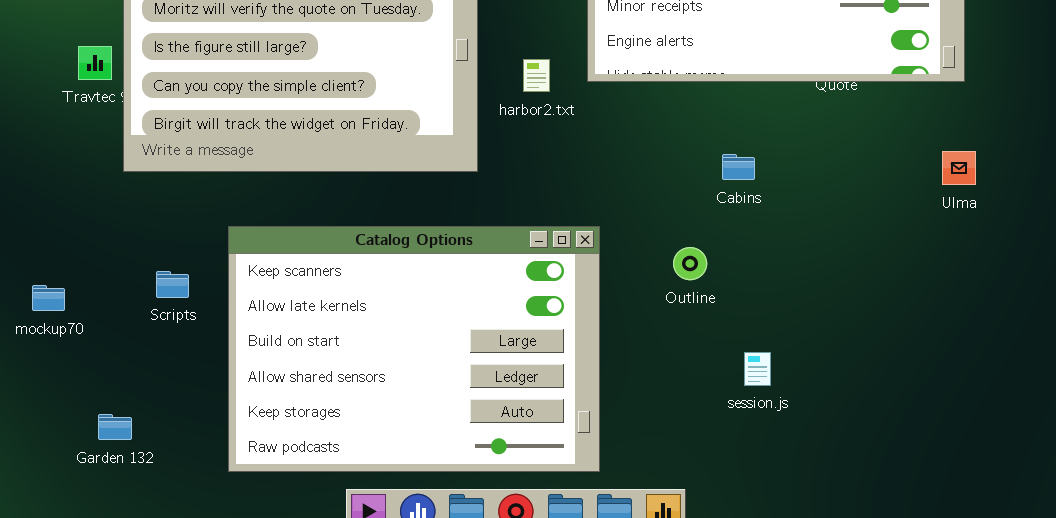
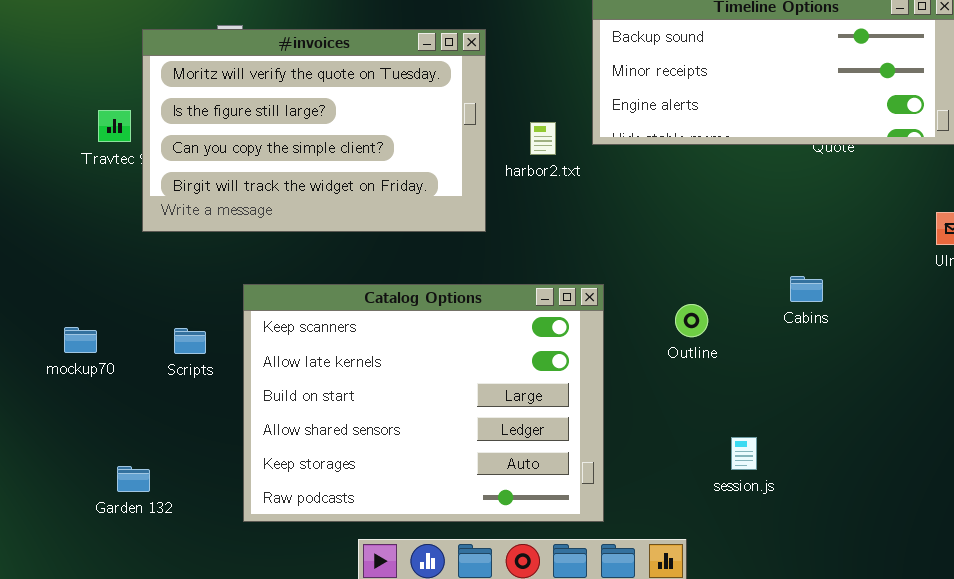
Cabins: [722,154,755,180] -> [790,276,823,302], moved
mockup70: [32,285,65,311] -> [64,327,97,353], moved
session.js: [744,352,771,386] -> [731,437,757,470], moved

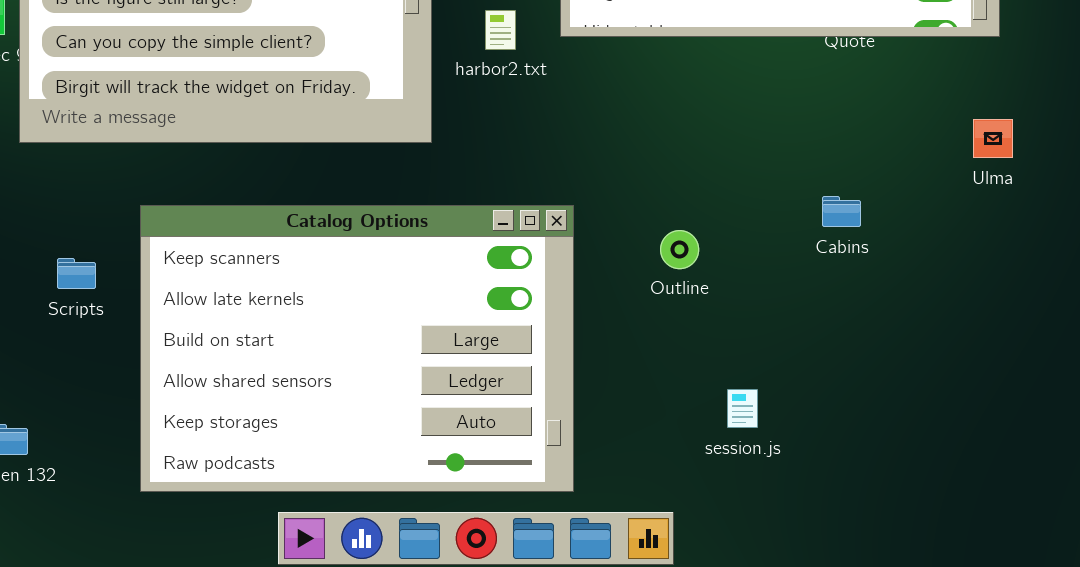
Cabins: [790,276,823,302] -> [822,196,861,227], moved

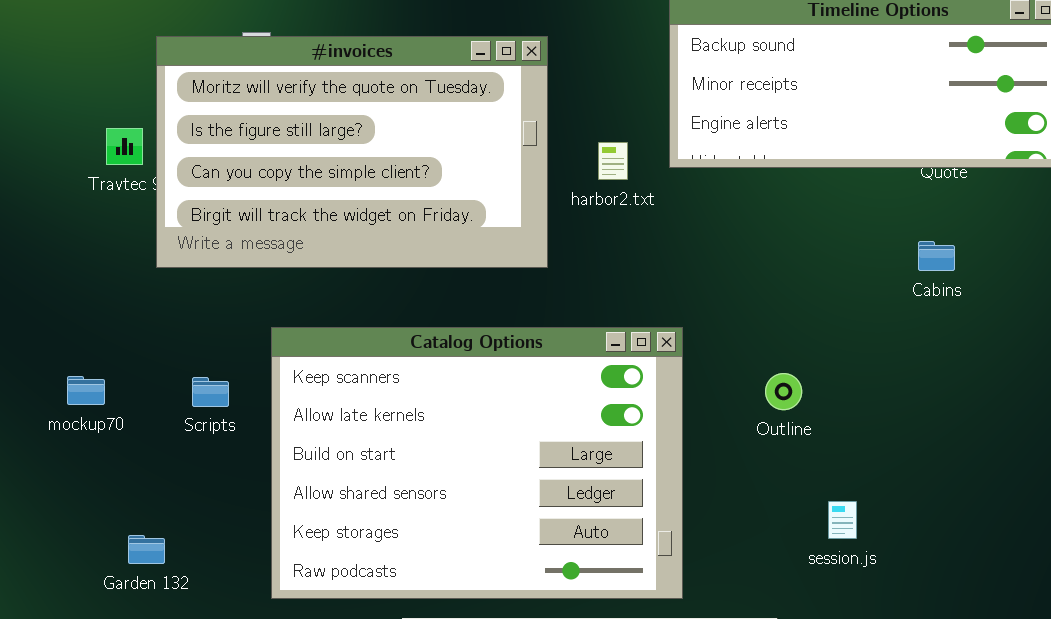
Cabins: [822,196,861,227] -> [918,241,955,271], moved
Outline: [660,230,699,269] -> [765,373,802,410], moved

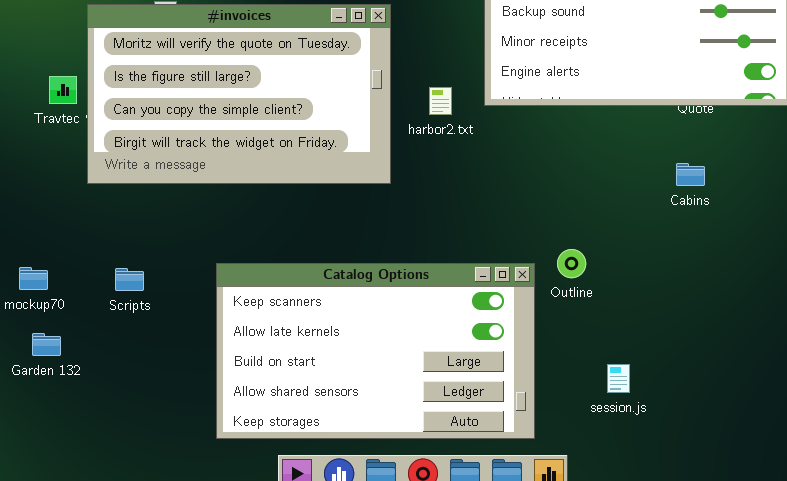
Catalog Options: [271,327,683,599] -> [216,263,535,439], moved, resized
Outline: [765,373,802,410] -> [557,249,586,278], moved
Garden 132: [128,535,165,564] -> [32,333,61,356], moved

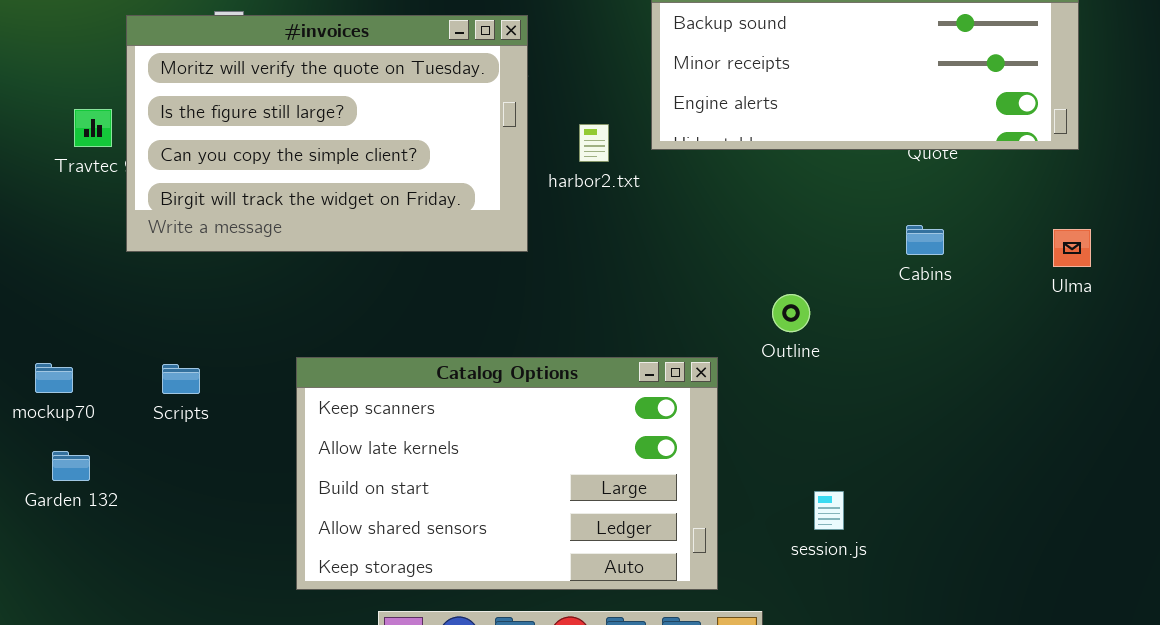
Outline: [557,249,586,278] -> [772,294,810,332], moved

